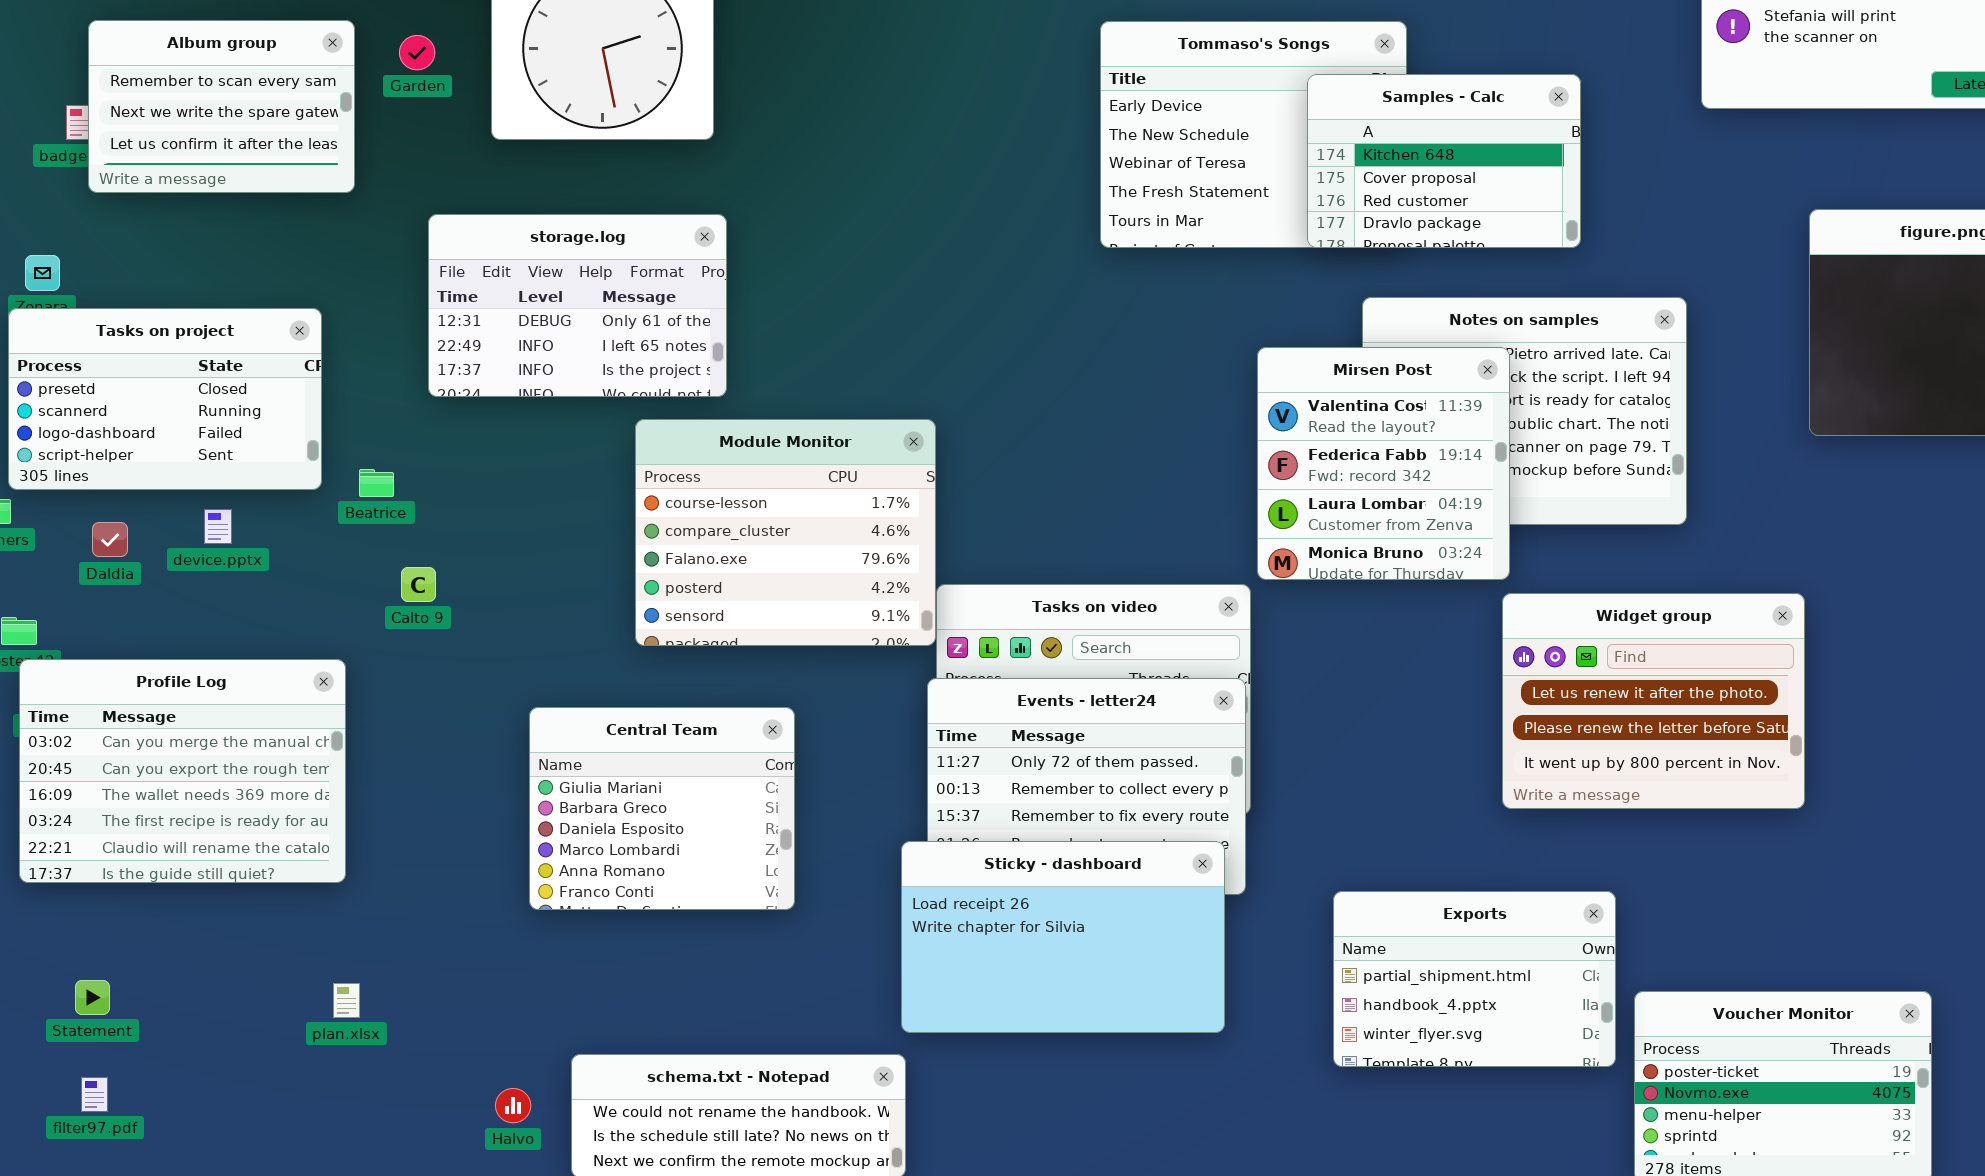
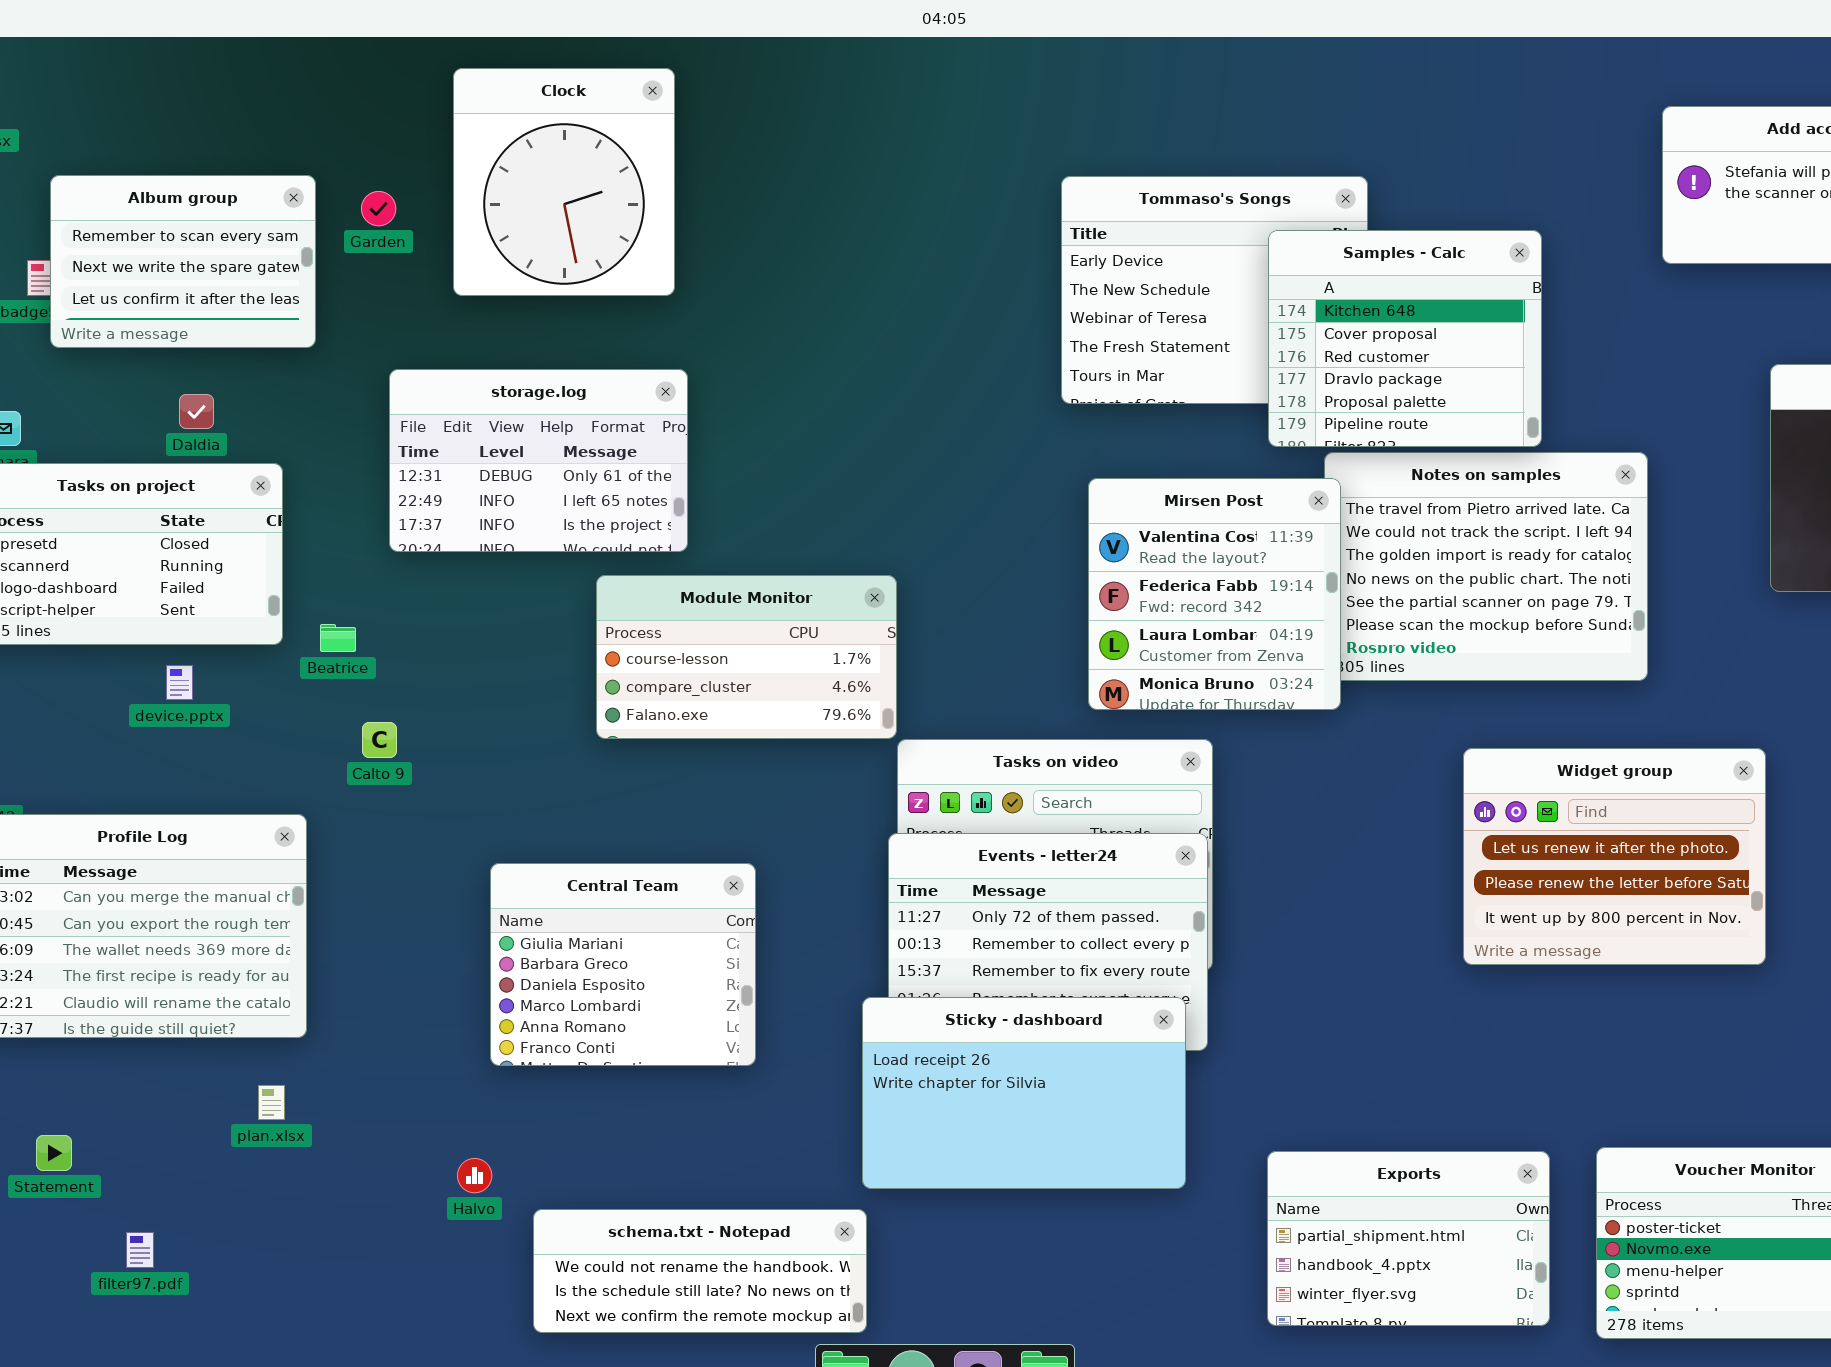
Samples - Calc: [1307,74,1581,248] -> [1268,230,1542,447], resized
Mirsen Post: [1257,347,1510,580] -> [1088,478,1341,710], moved
Module Monitor: [635,419,936,646] -> [596,575,897,739], resized
Daldia: [92,522,128,557] -> [179,394,214,429], moved
Exports: [1333,891,1616,1067] -> [1267,1151,1550,1326], moved
plan.xlsx: [333,983,360,1018] -> [258,1085,285,1120], moved
filter97.pdf: [81,1077,108,1112] -> [126,1232,154,1268], moved
Halvo: [495,1088,531,1123] -> [457,1158,492,1193], moved

